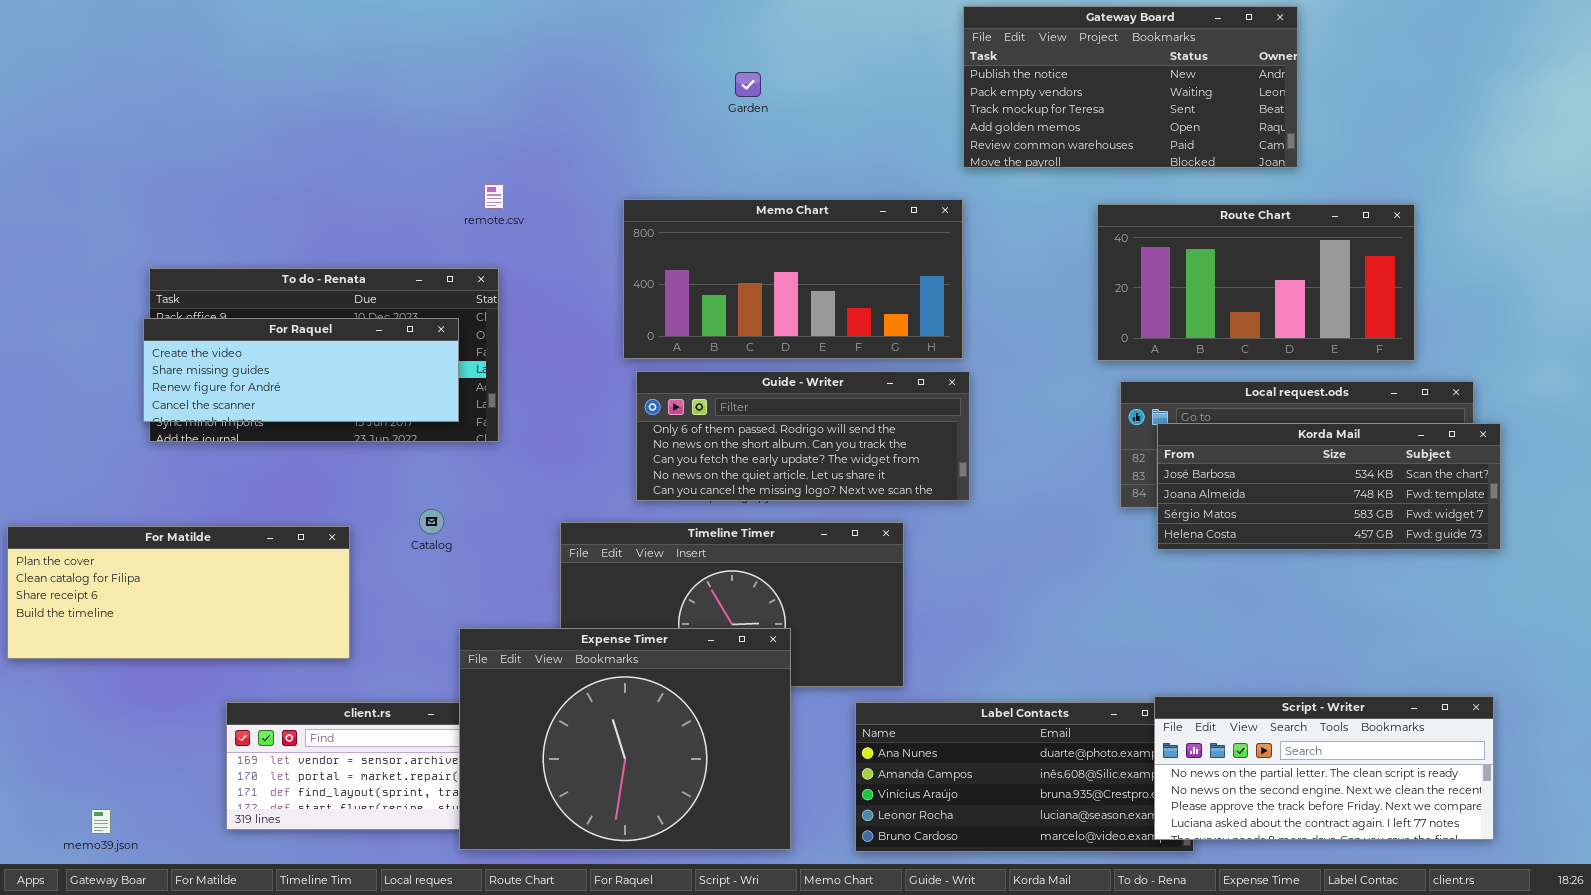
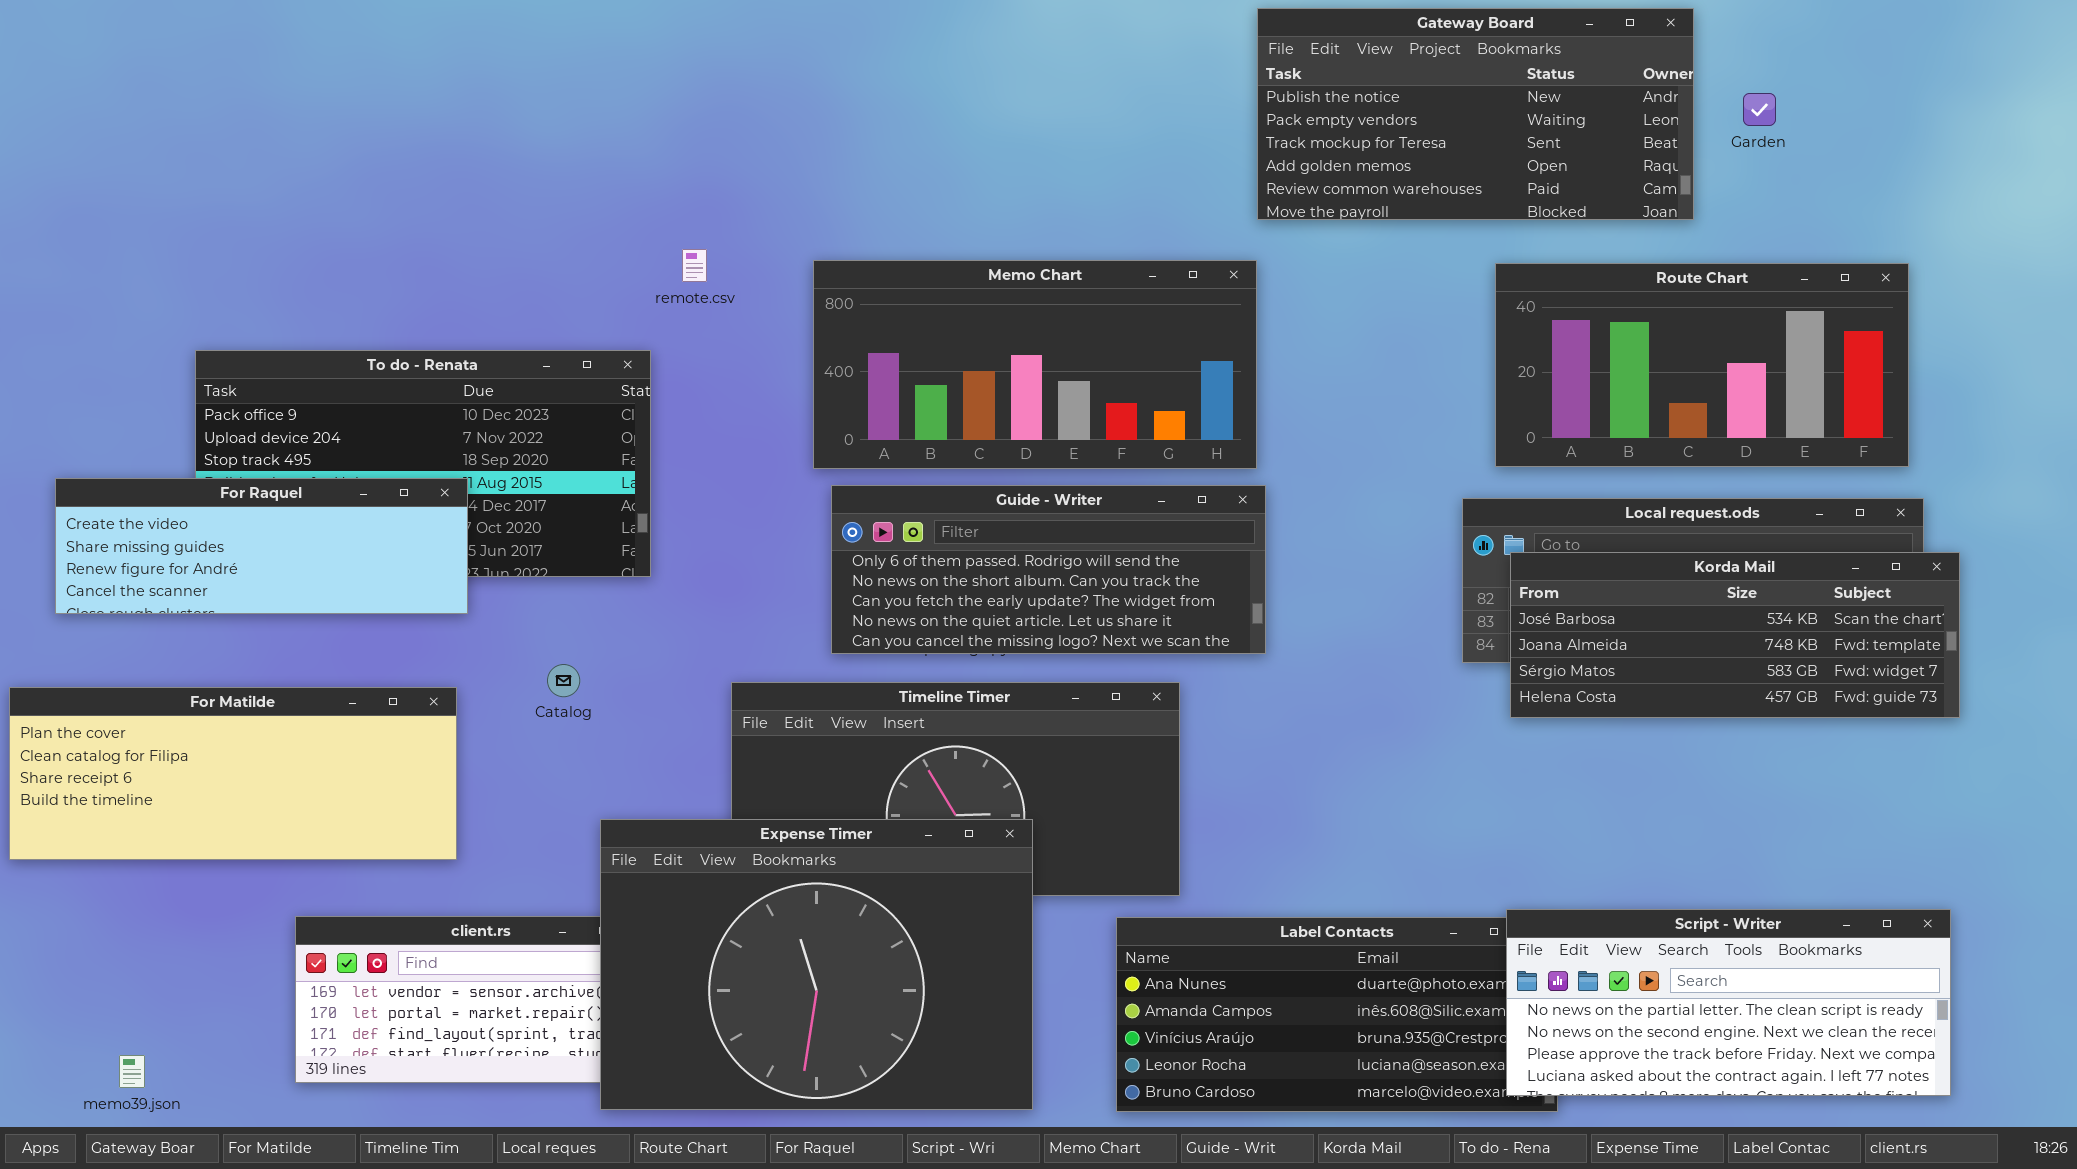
Garden: [735,72,761,97] -> [1743,93,1776,126], moved
remote.csv: [484,184,504,209] -> [682,249,707,282], moved
Route Chart: [1097,204,1415,361] -> [1495,263,1909,467], moved
For Raquel: [143,318,459,422] -> [55,478,468,614], moved

